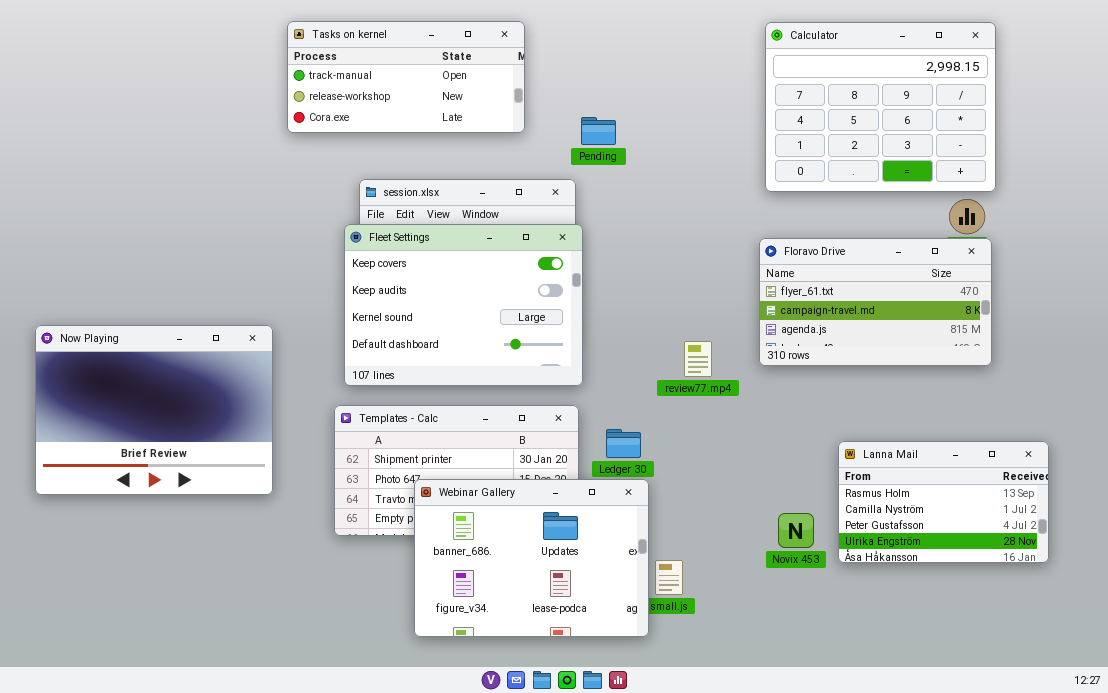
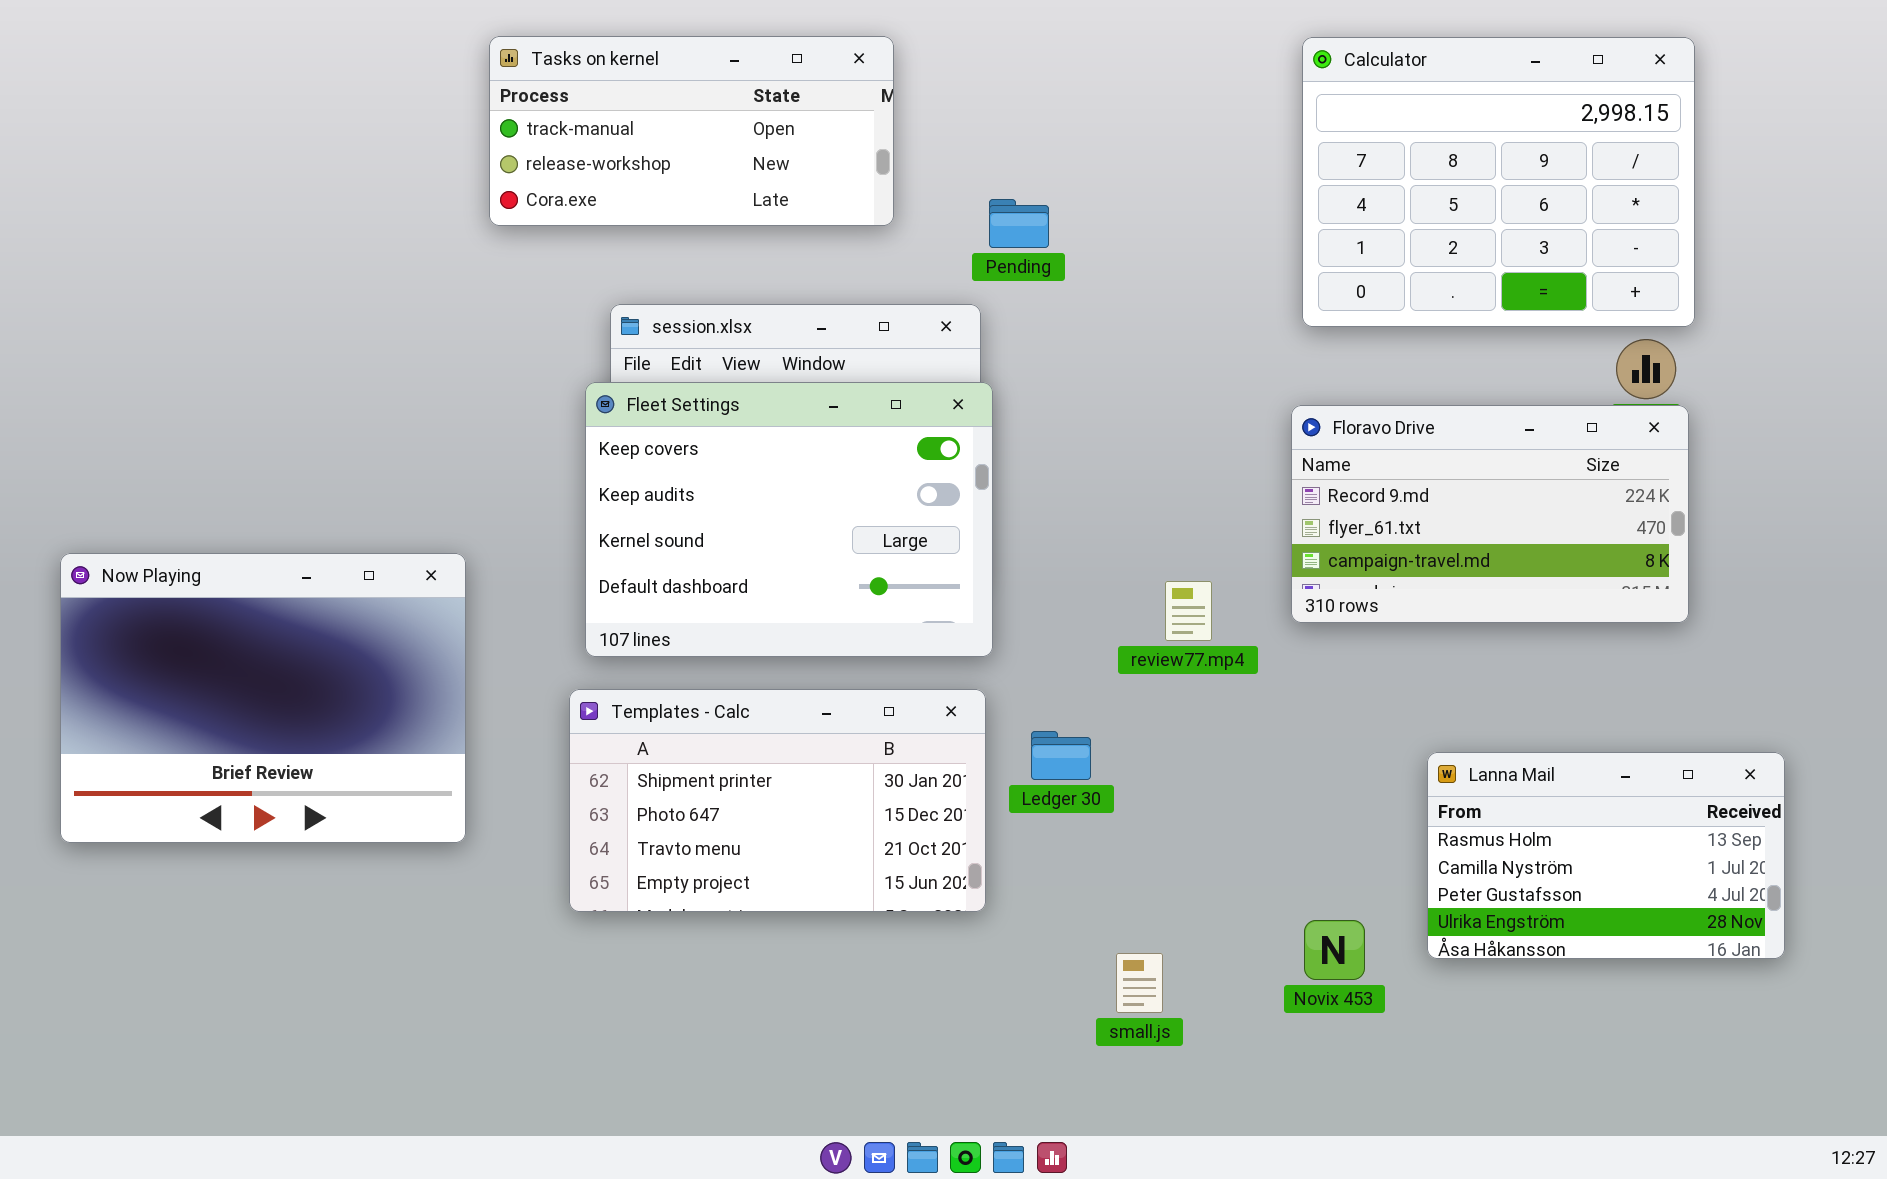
Floravo Drive: [759,238,992,366] -> [1291,405,1689,623], scrolled up 1 row
Webinar Gallery: [414,479,649,637] -> none, closed
Novix 453: [778,513,814,548] -> [1304,920,1365,980], moved

